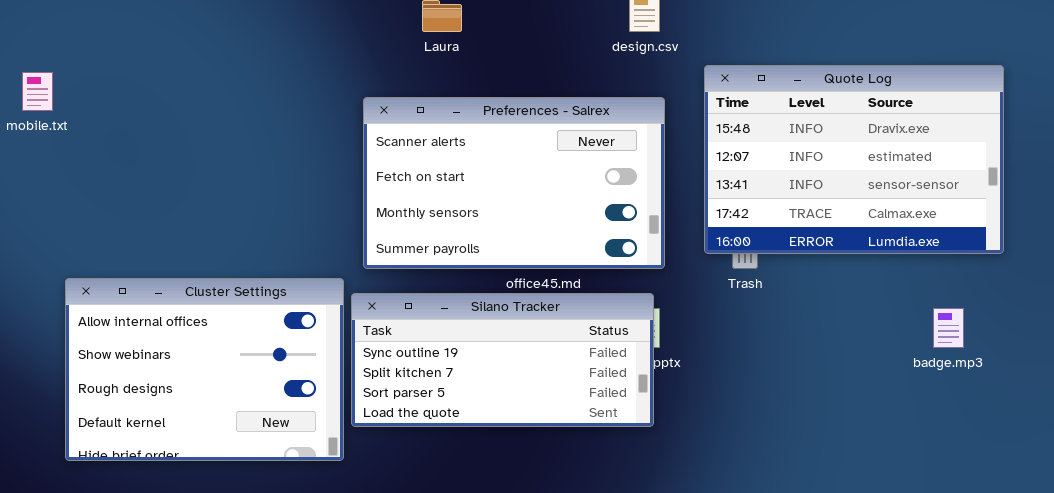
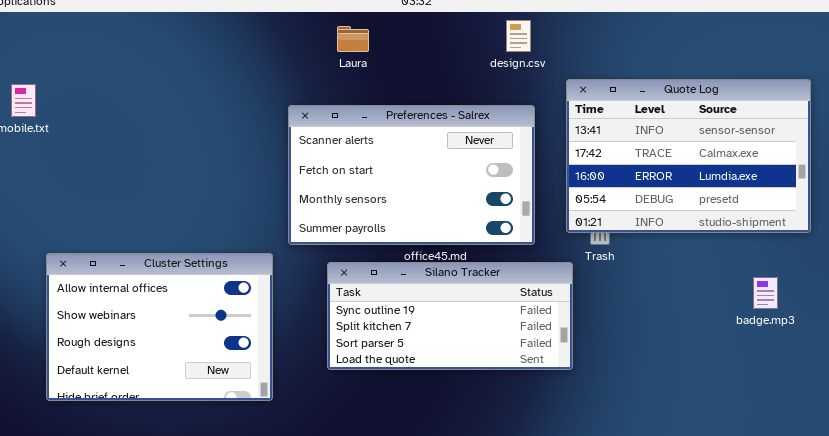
Quote Log: [704,65,1004,254] -> [566,79,811,233], scrolled down 2 rows
Silano Tracker: [351,293,654,427] -> [327,262,573,370], moved

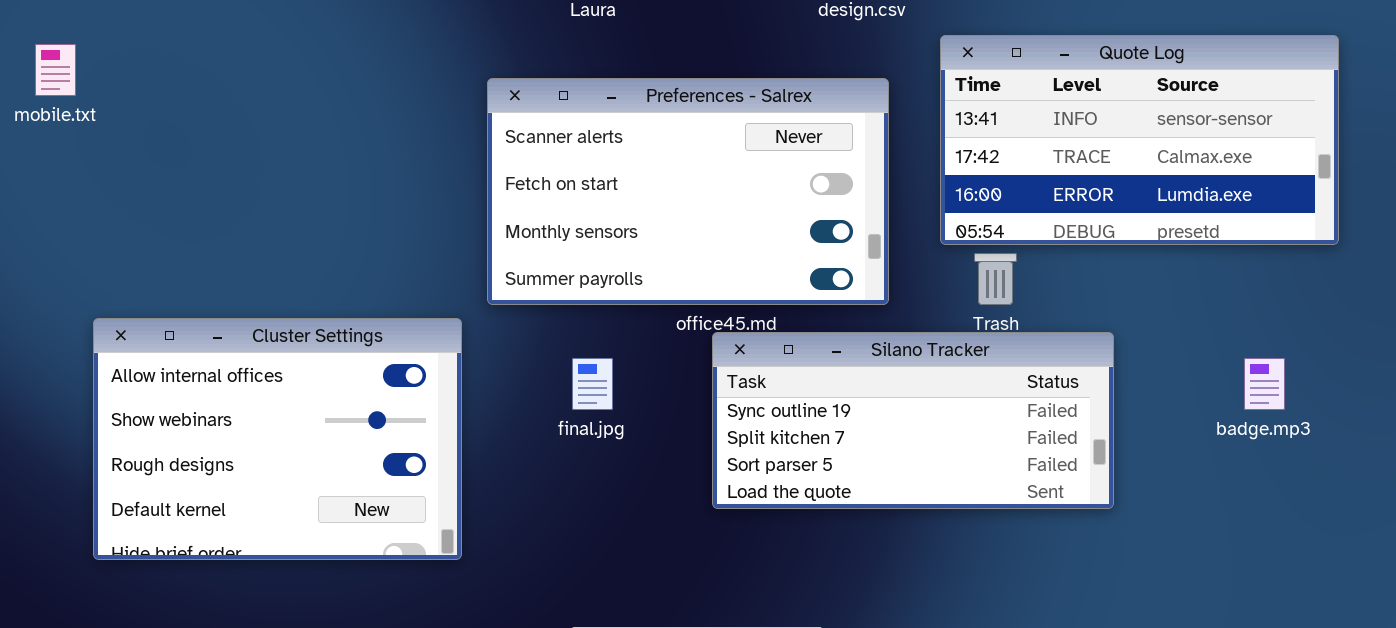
Quote Log: [566,79,811,233] -> [940,35,1339,245], resized
Silano Tracker: [327,262,573,370] -> [712,332,1114,509], moved

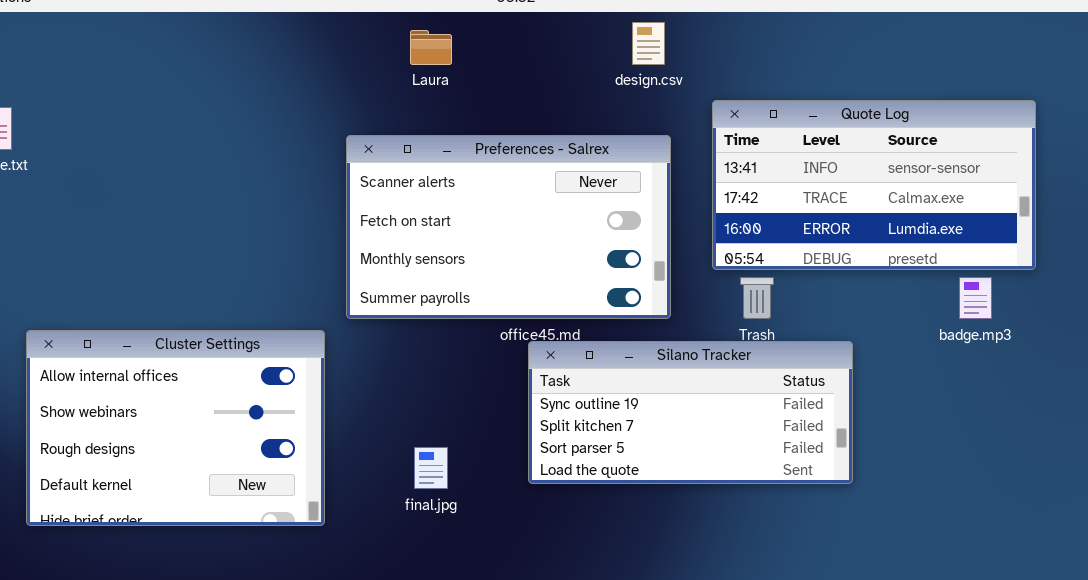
final.jpg: [572,358,613,410] -> [414,447,448,489], moved
badge.mp3: [1244,358,1285,410] -> [959,277,992,319], moved

